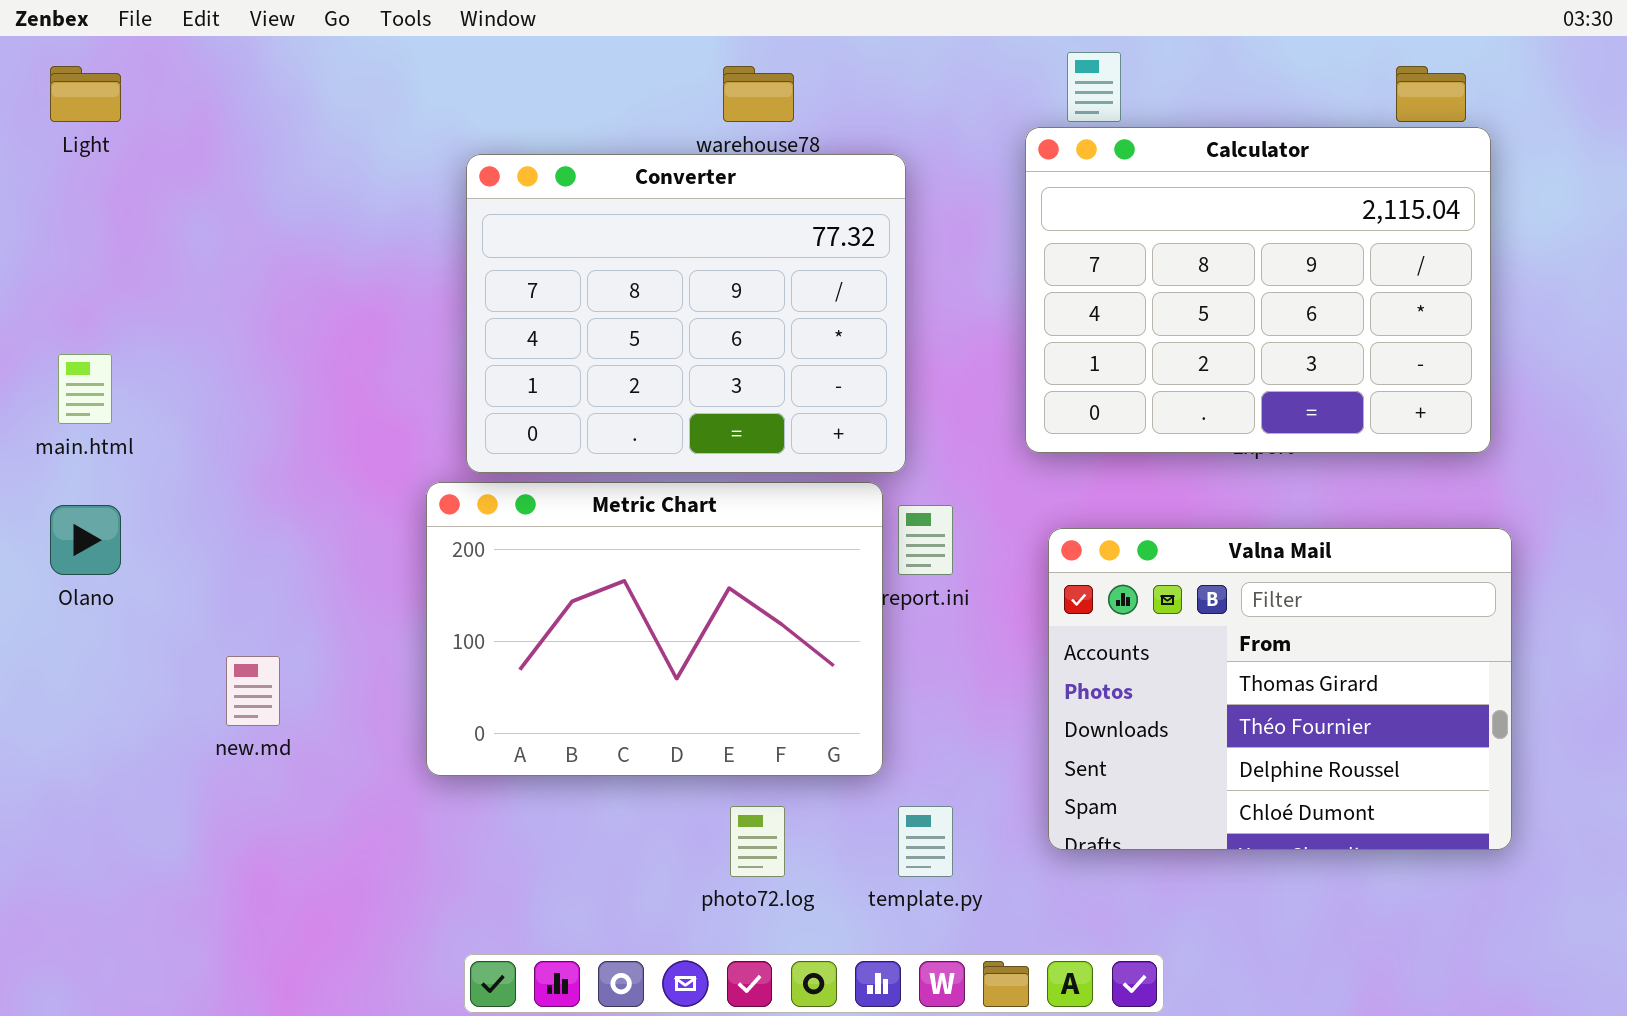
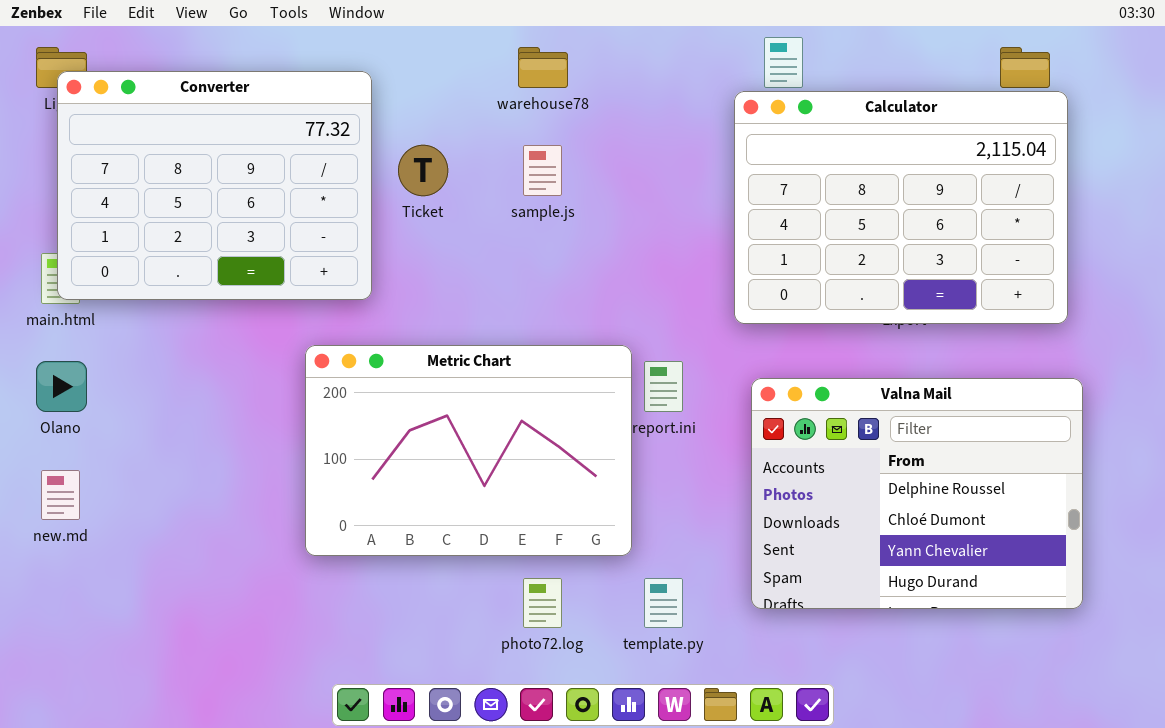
Converter: [466,154,906,473] -> [57,71,372,300], moved
Valna Mail: [1048,528,1512,850] -> [751,378,1083,609], scrolled down 2 rows
new.md: [226,656,280,726] -> [41,470,80,520], moved

